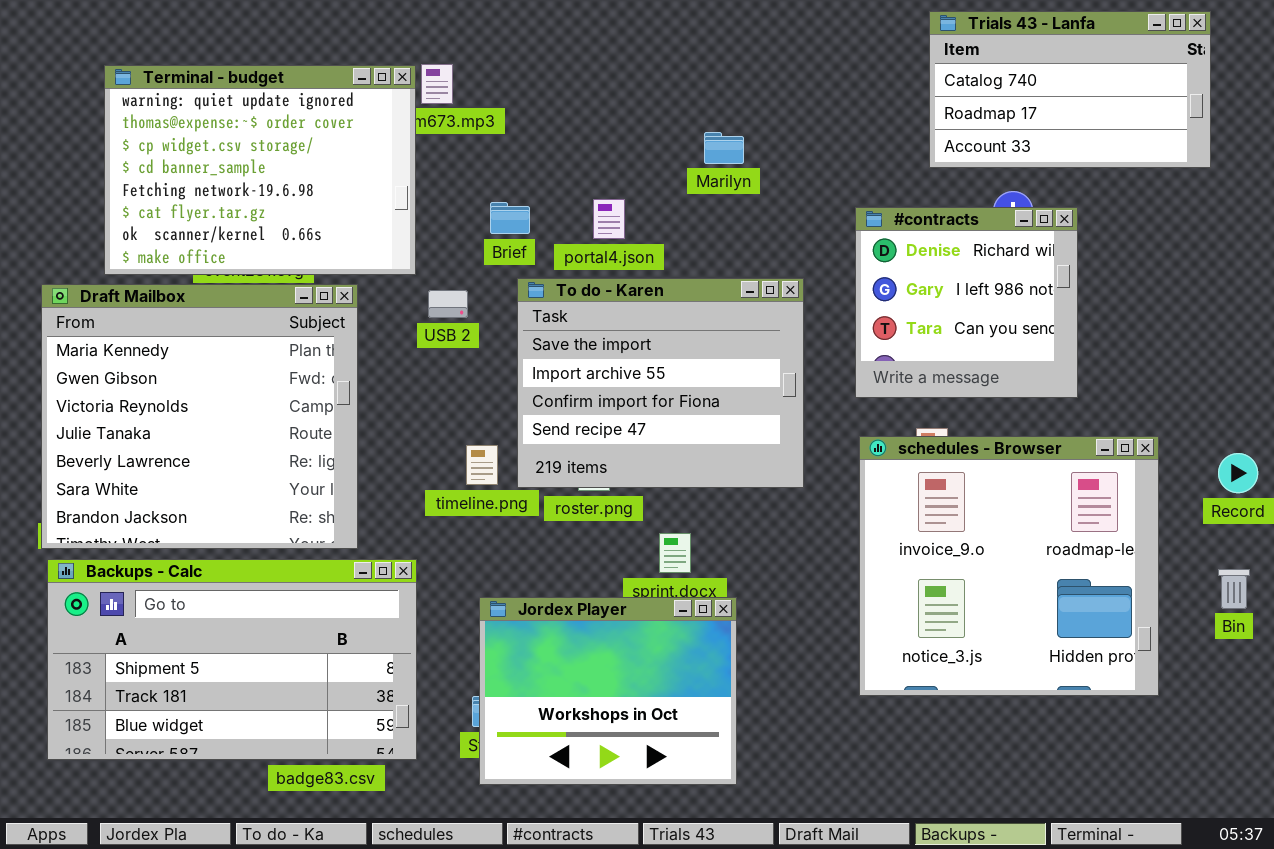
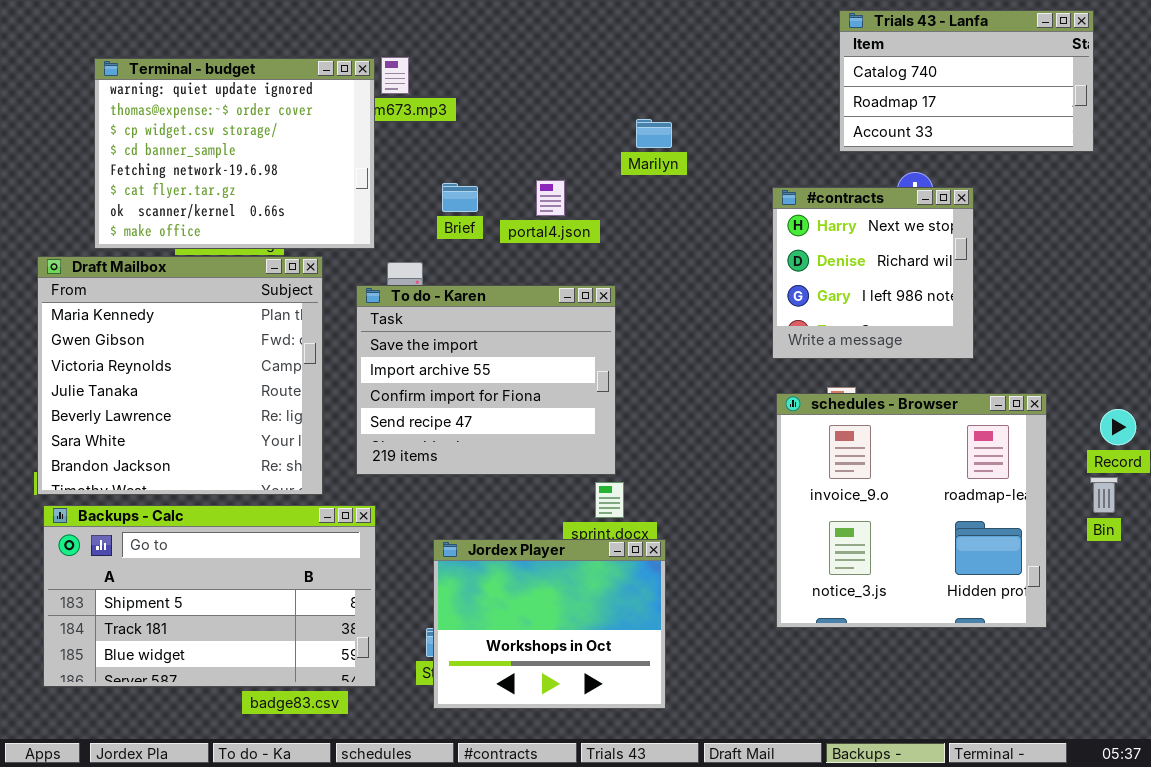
#contracts: [855,207,1078,398] -> [772,187,974,359], scrolled up 1 row
To do - Karen: [517,278,804,488] -> [356,285,616,475], moved
Bin: [1218,569,1250,609] -> [1090,477,1118,513], moved

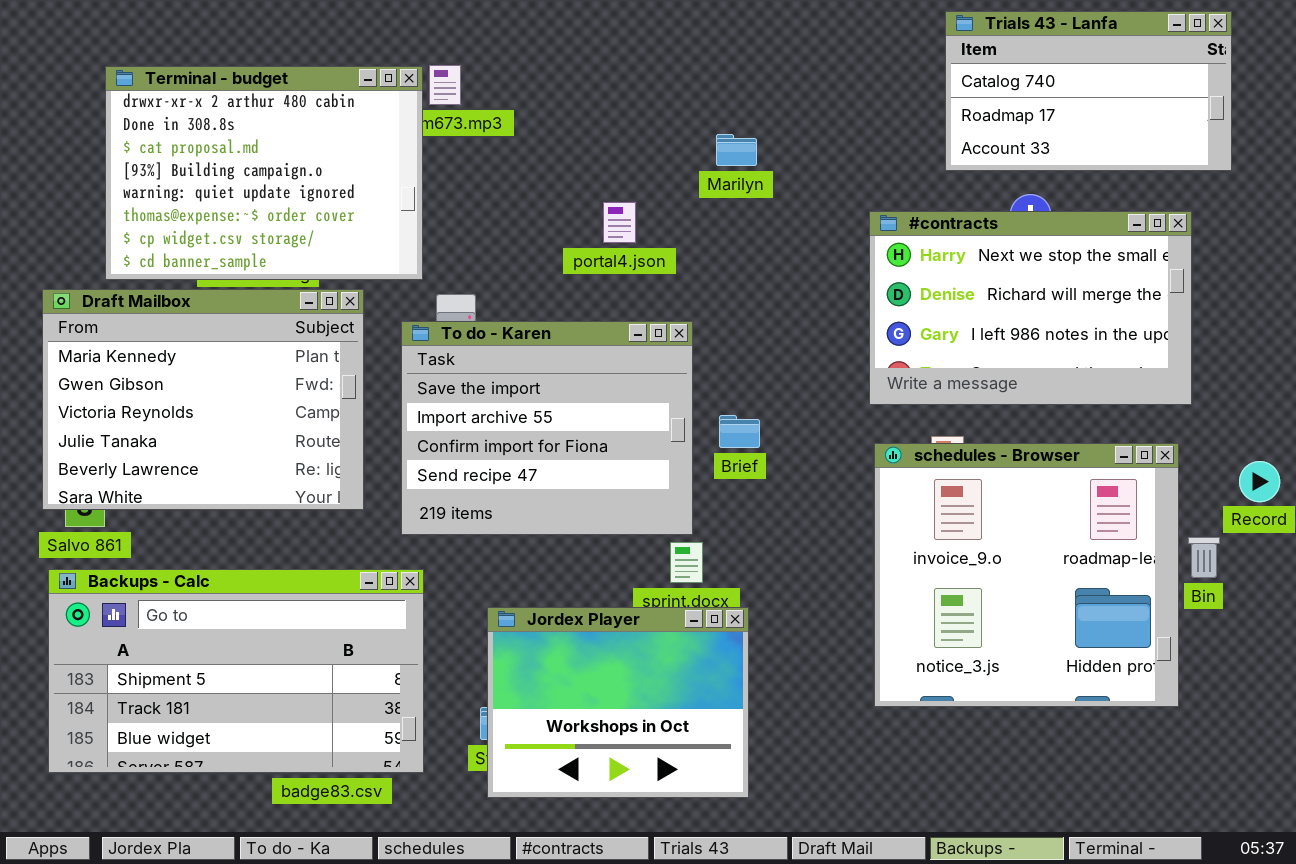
Terminal - budget: [94,58,375,249] -> [105,66,423,280], scrolled up 4 rows
Brief: [442,183,478,212] -> [719,415,760,448], moved
#contracts: [772,187,974,359] -> [869,211,1192,405], resized
Draft Mailbox: [37,256,323,495] -> [42,289,364,510], resized
Bin: [1090,477,1118,513] -> [1188,537,1220,578], moved

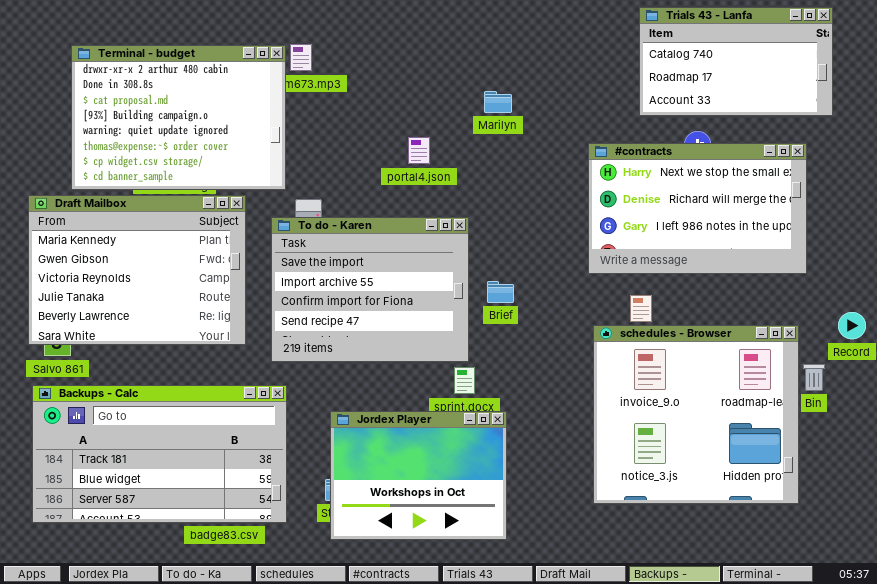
schedules - Browser: [874,443,1179,707] -> [593,325,799,504], moved
Backups - Calc: [48,569,424,773] -> [32,385,287,523], scrolled down 1 row

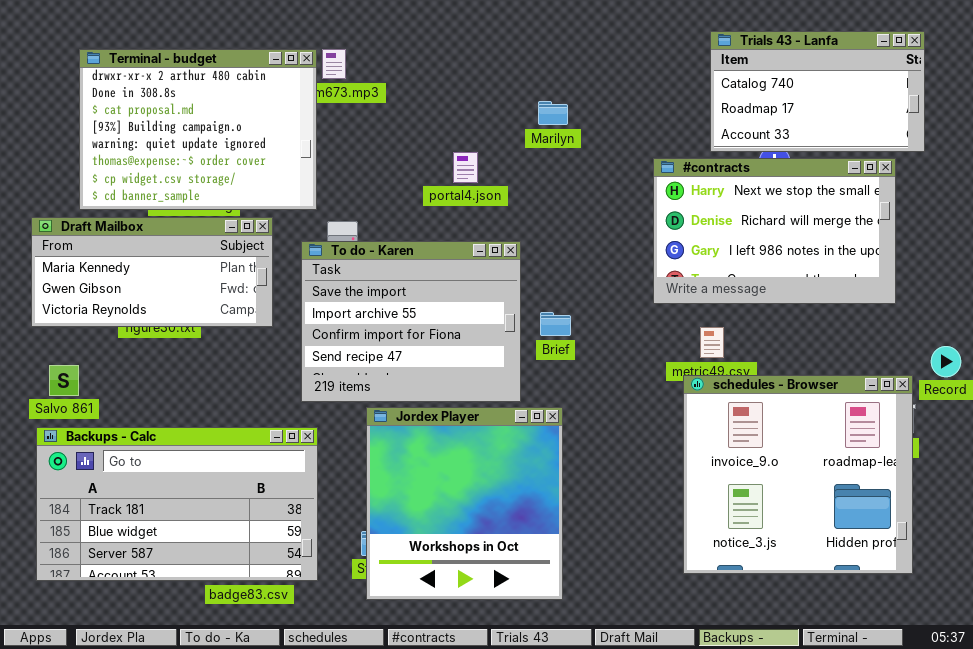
Trials 43 - Lanfa: [639,7,833,116] -> [710,31,925,152], moved
Draft Mailbox: [28,195,246,345] -> [31,217,273,327], resized
schedules - Browser: [593,325,799,504] -> [683,375,913,574], moved
Jordex Player: [330,411,507,540] -> [366,407,563,600], resized

